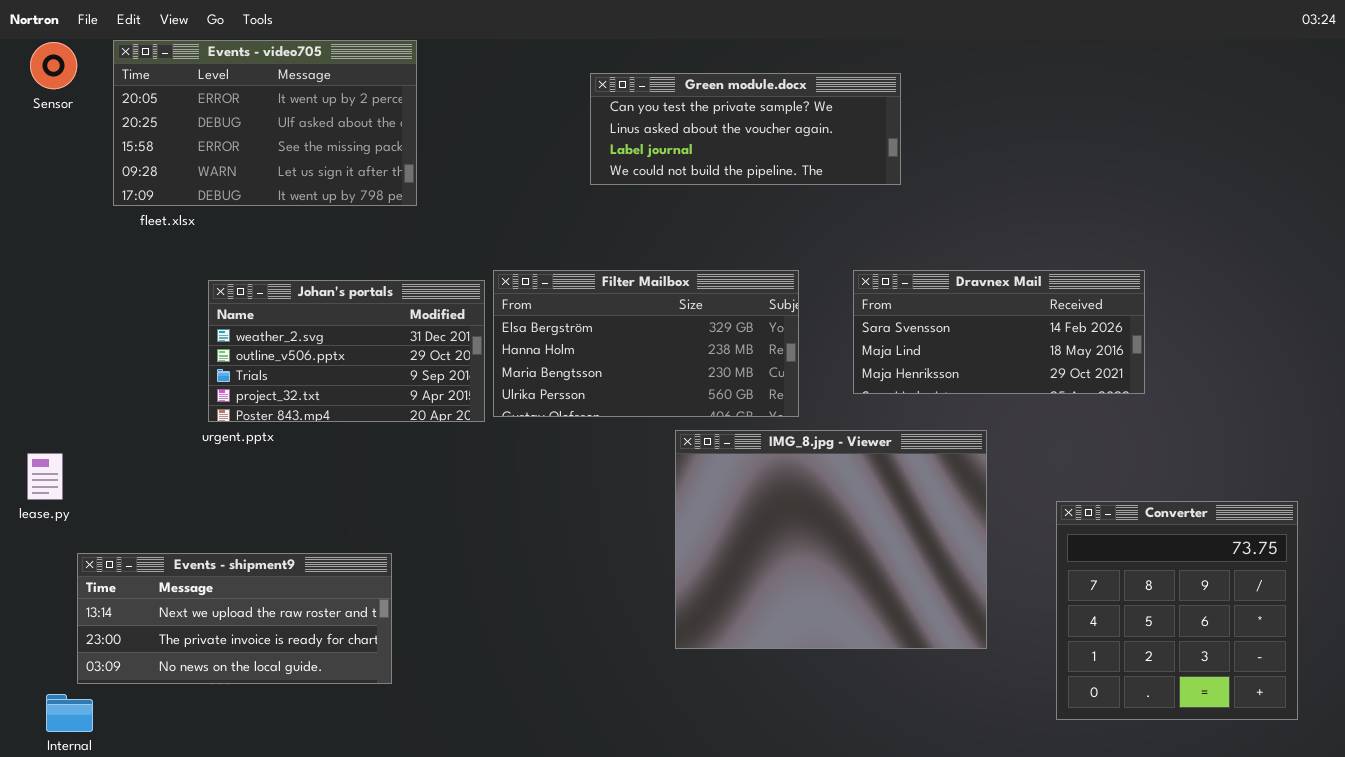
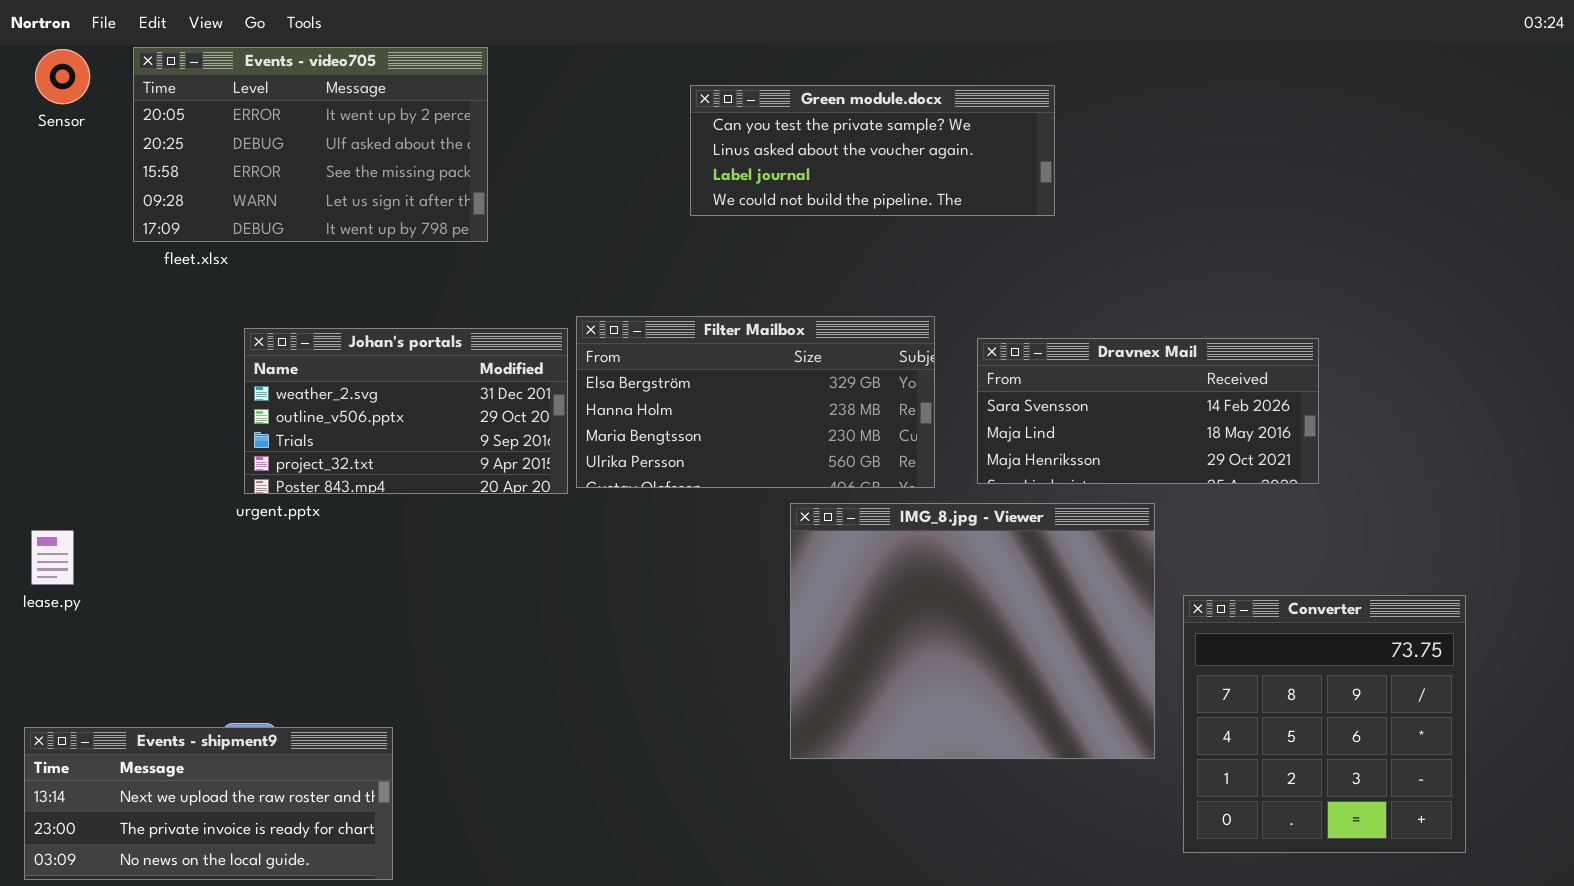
Dravnex Mail: [853,270,1145,394] -> [977,338,1319,484], moved
Converter: [1056,501,1298,720] -> [1183,595,1466,853], moved
Events - shipment9: [77,553,392,684] -> [24,727,393,880], moved

